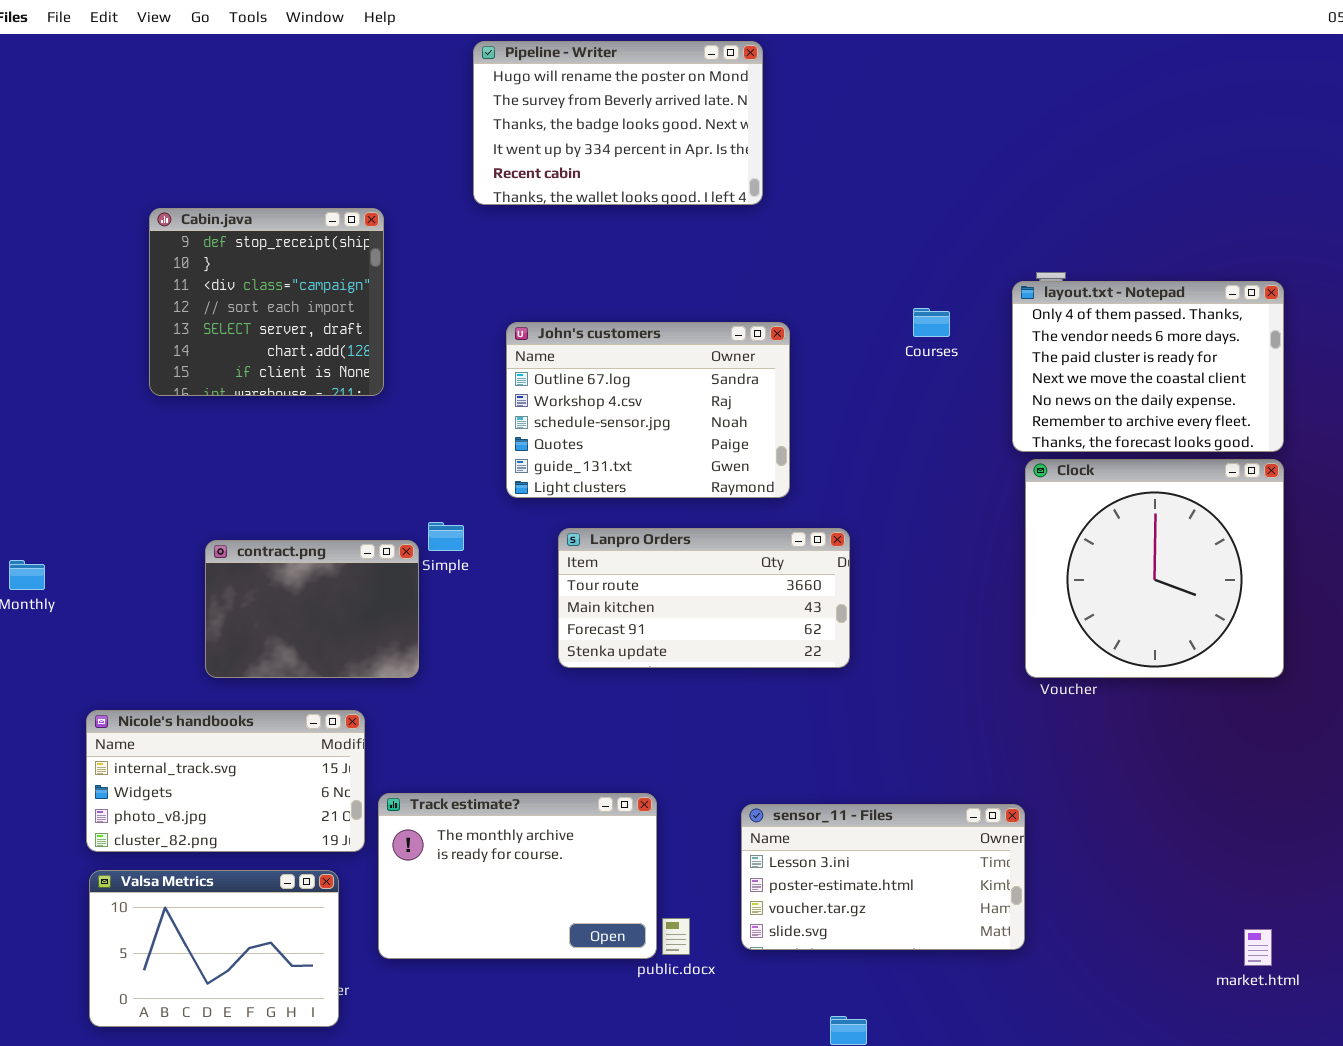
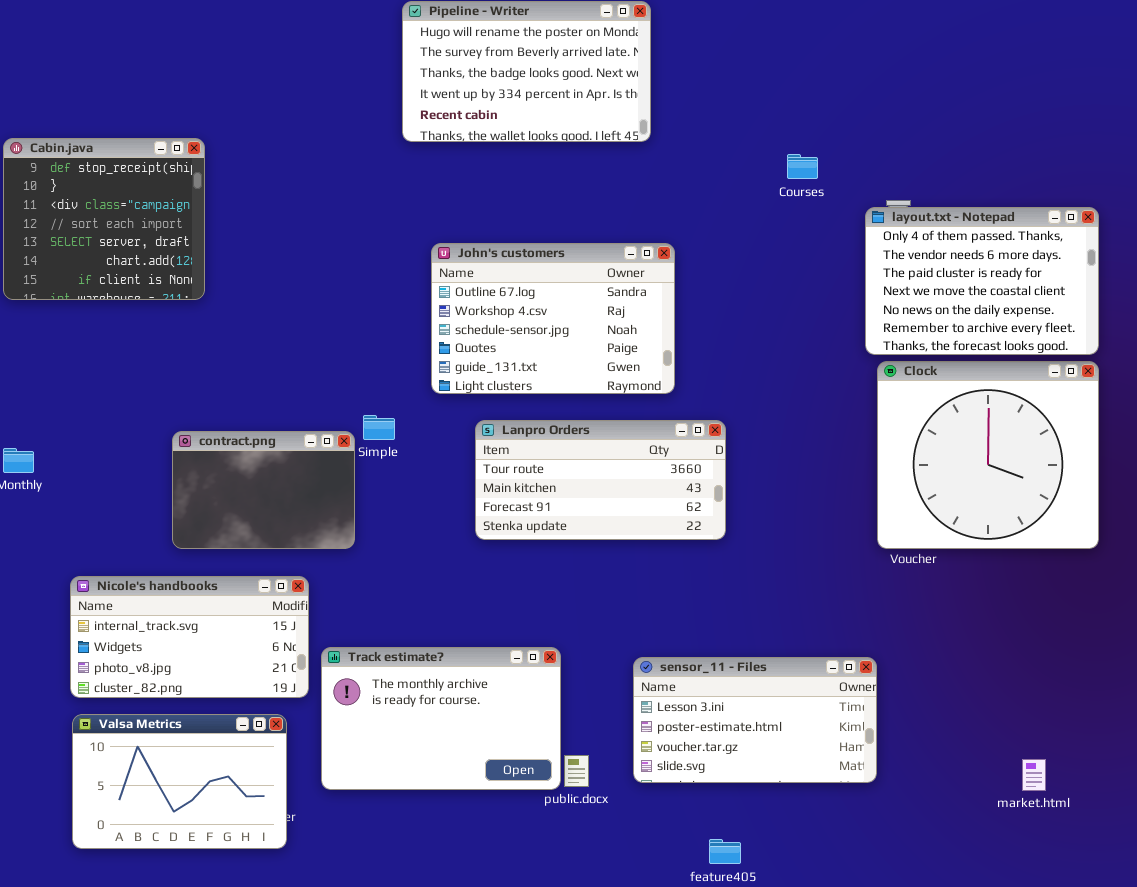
Cabin.java: [149,208,384,396] -> [3,138,205,300], moved
Courses: [913,308,950,337] -> [787,154,818,179], moved
market.html: [1244,929,1272,966] -> [1022,759,1046,791], moved

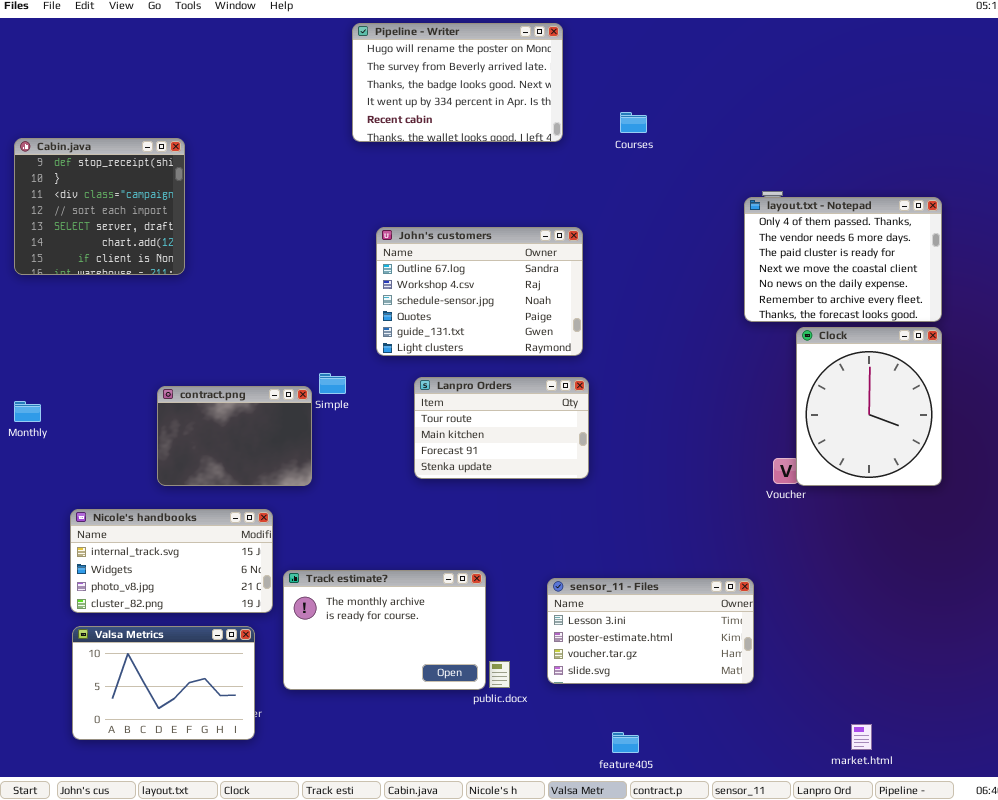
Courses: [787,154,818,179] -> [620,112,647,133], moved
Clock: [877,361,1099,549] -> [796,327,942,486], resized
Lanpro Orders: [475,420,726,540] -> [414,377,589,479], resized
market.html: [1022,759,1046,791] -> [851,724,872,750], moved

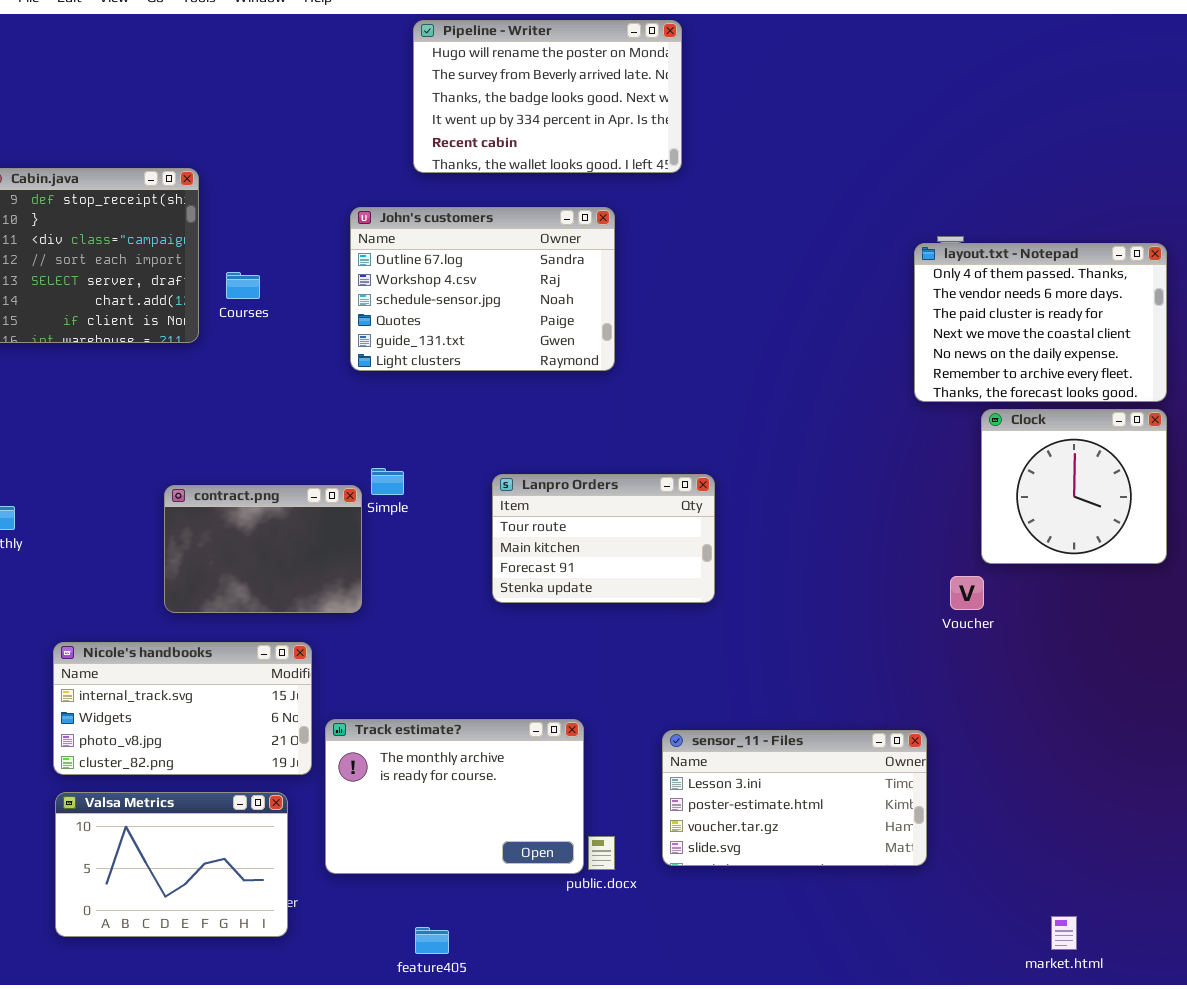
Courses: [620,112,647,133] -> [226,272,260,299], moved
John's customers: [376,227,583,356] -> [350,207,615,371], moved
Clock: [796,327,942,486] -> [981,409,1167,564], resized
feature405: [612,732,639,753] -> [415,927,449,954], moved

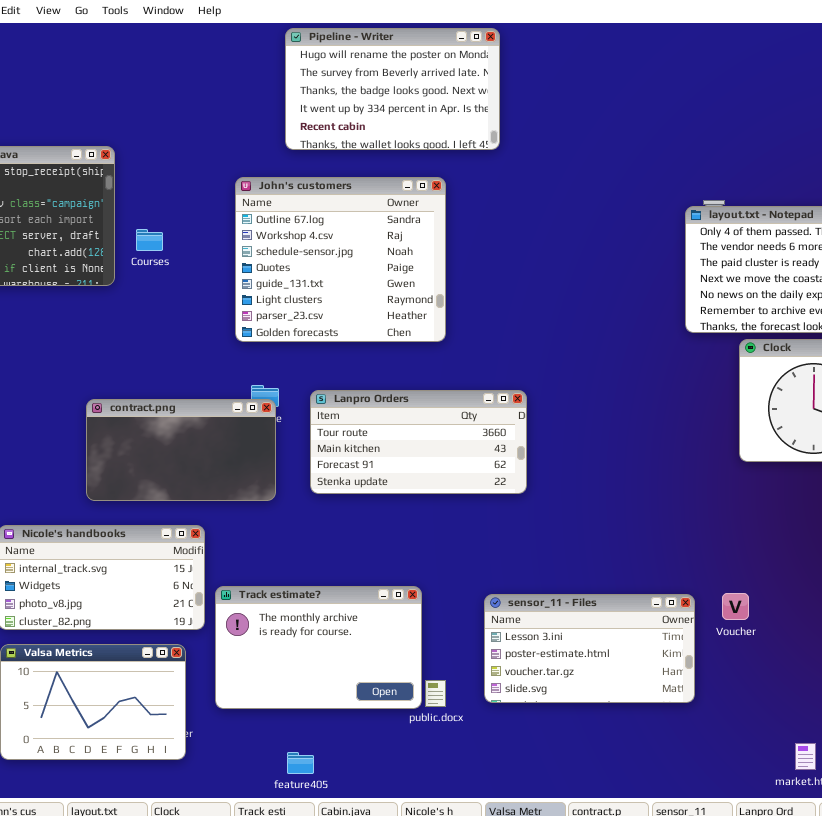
John's customers: [350,207,615,371] -> [235,177,446,342], resized
Lanpro Orders: [492,474,715,603] -> [310,390,527,494], resized
contract.png: [164,485,362,613] -> [86,399,276,501], resized
Voucher: [950,576,984,610] -> [722,593,749,620], moved

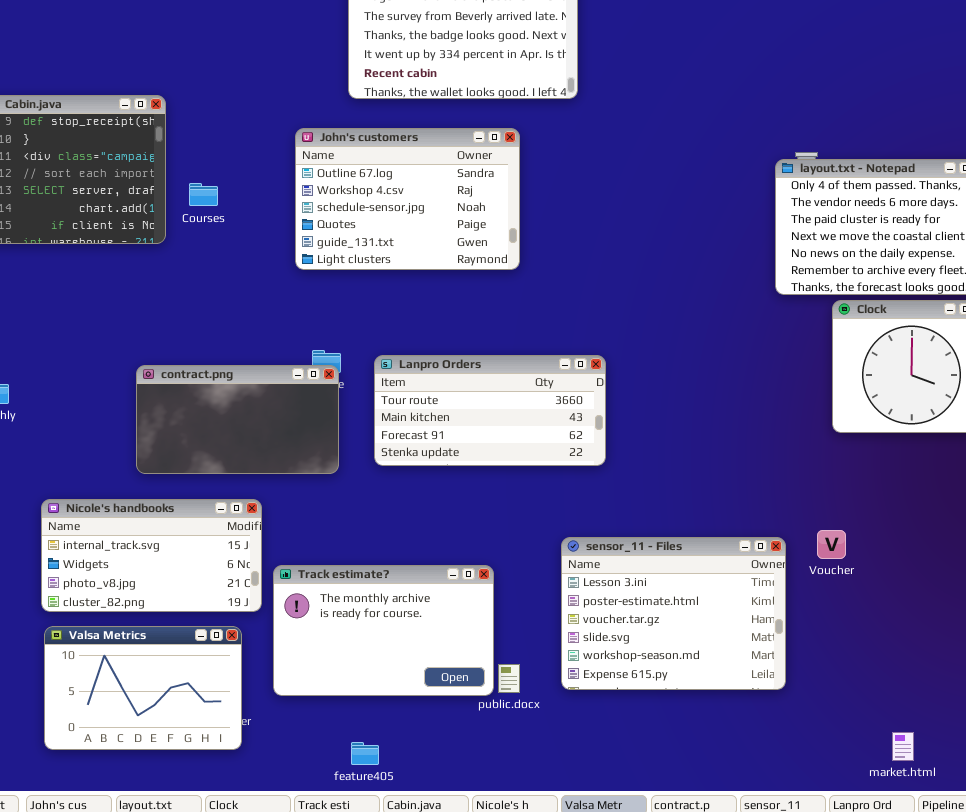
John's customers: [235,177,446,342] -> [295,128,520,270], resized
Voucher: [722,593,749,620] -> [817,530,846,559], moved
sensor_11 - Files: [484,594,695,703] -> [561,537,786,690], resized

